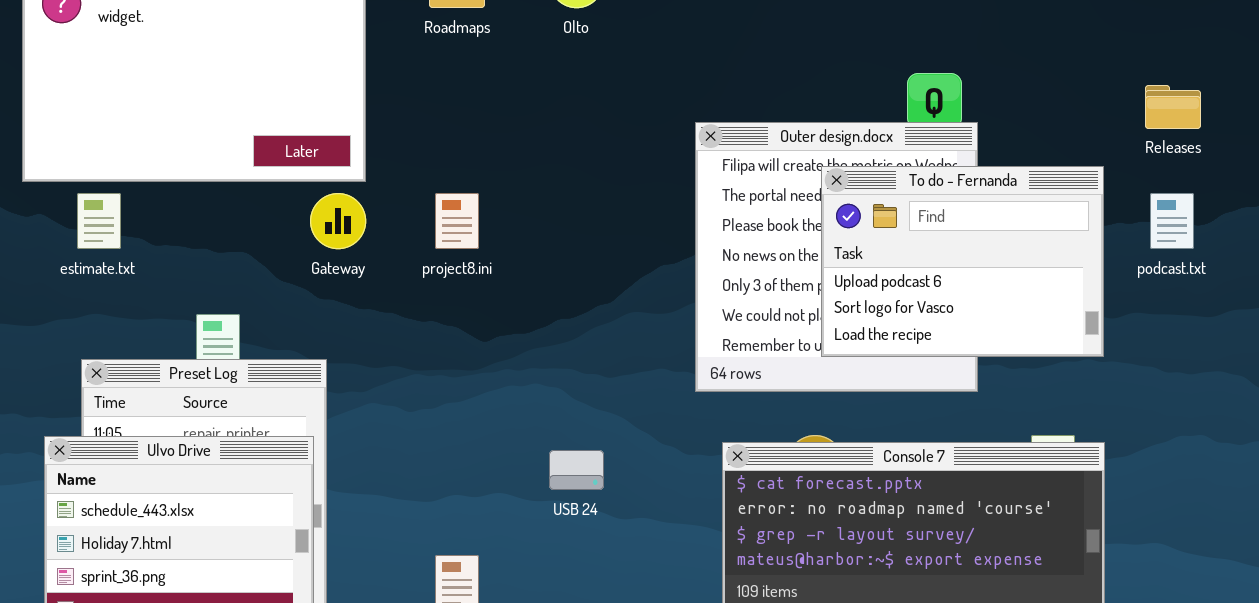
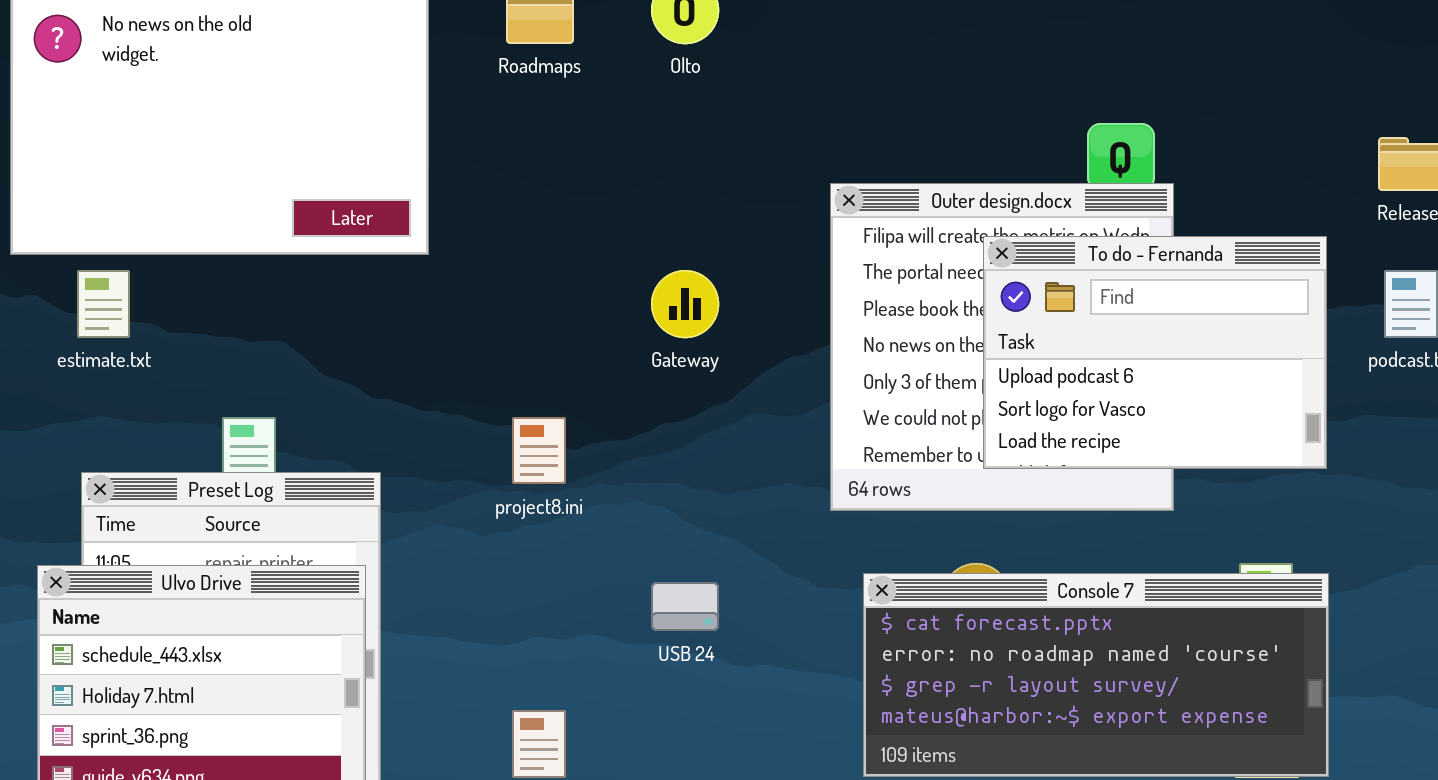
Gateway: [310,193,366,249] -> [651,270,719,338], moved
project8.ini: [435,193,479,249] -> [512,417,566,484], moved

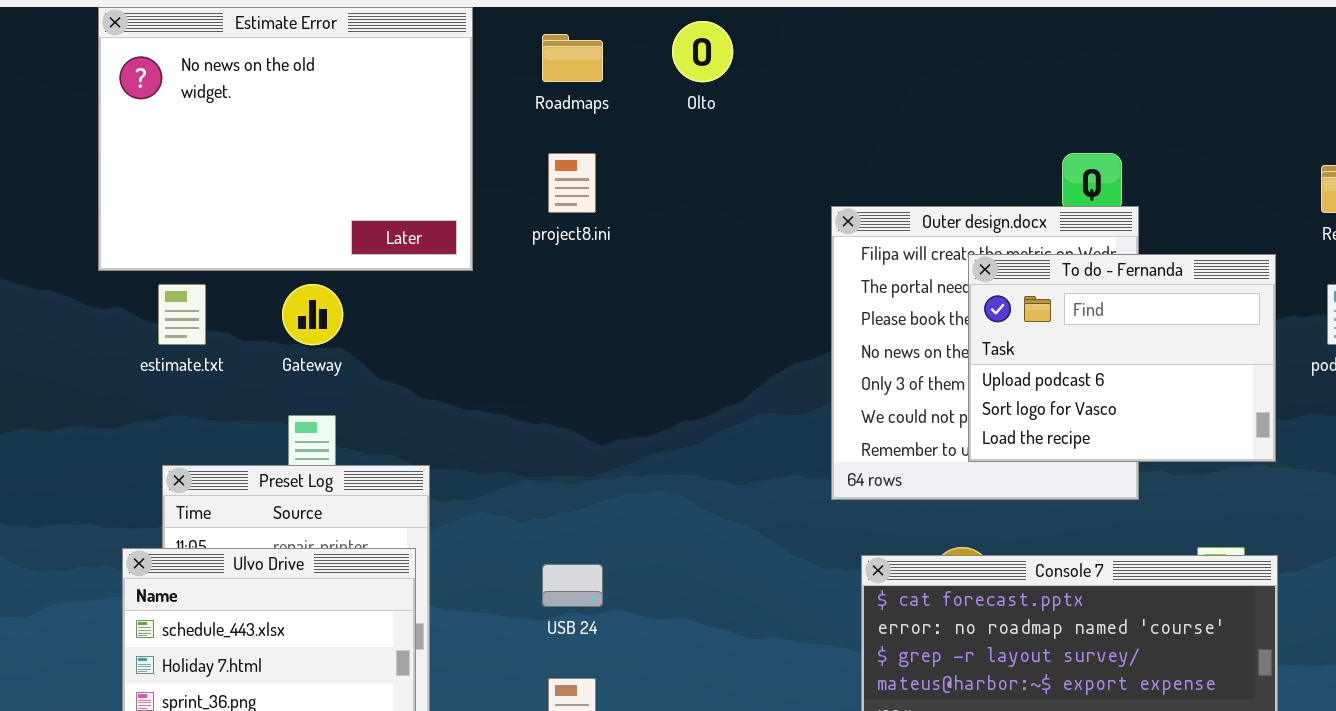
Gateway: [651,270,719,338] -> [282,284,343,345], moved
project8.ini: [512,417,566,484] -> [548,153,596,213], moved
USB 24: [651,582,719,631] -> [542,564,603,607], moved

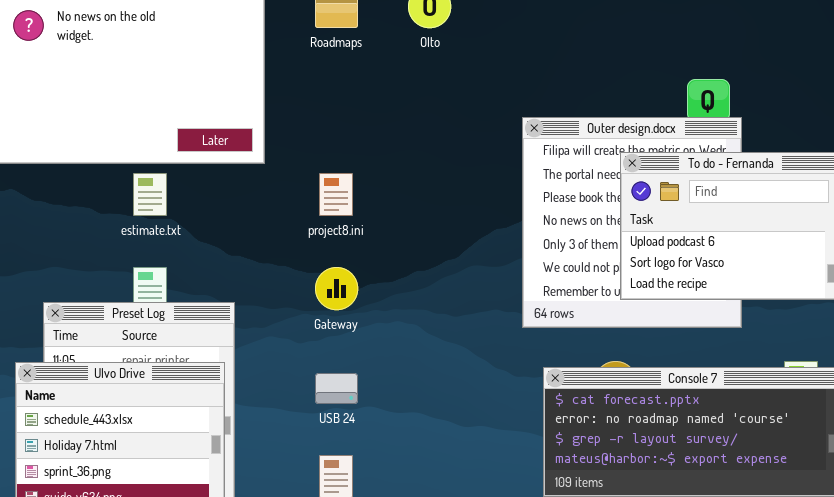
project8.ini: [548,153,596,213] -> [319,173,353,216], moved
estimate.txt: [158,284,206,345] -> [133,173,167,216], moved
Gateway: [282,284,343,345] -> [315,267,358,310], moved

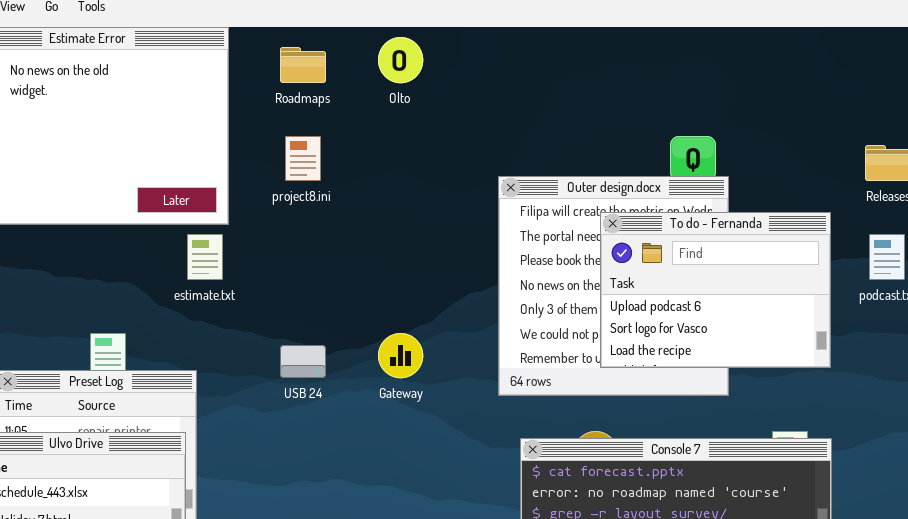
estimate.txt: [133,173,167,216] -> [187,234,223,280], moved
project8.ini: [319,173,353,216] -> [285,136,321,181], moved
Gateway: [315,267,358,310] -> [378,333,423,378], moved
USB 24: [315,373,358,404] -> [280,345,326,378], moved

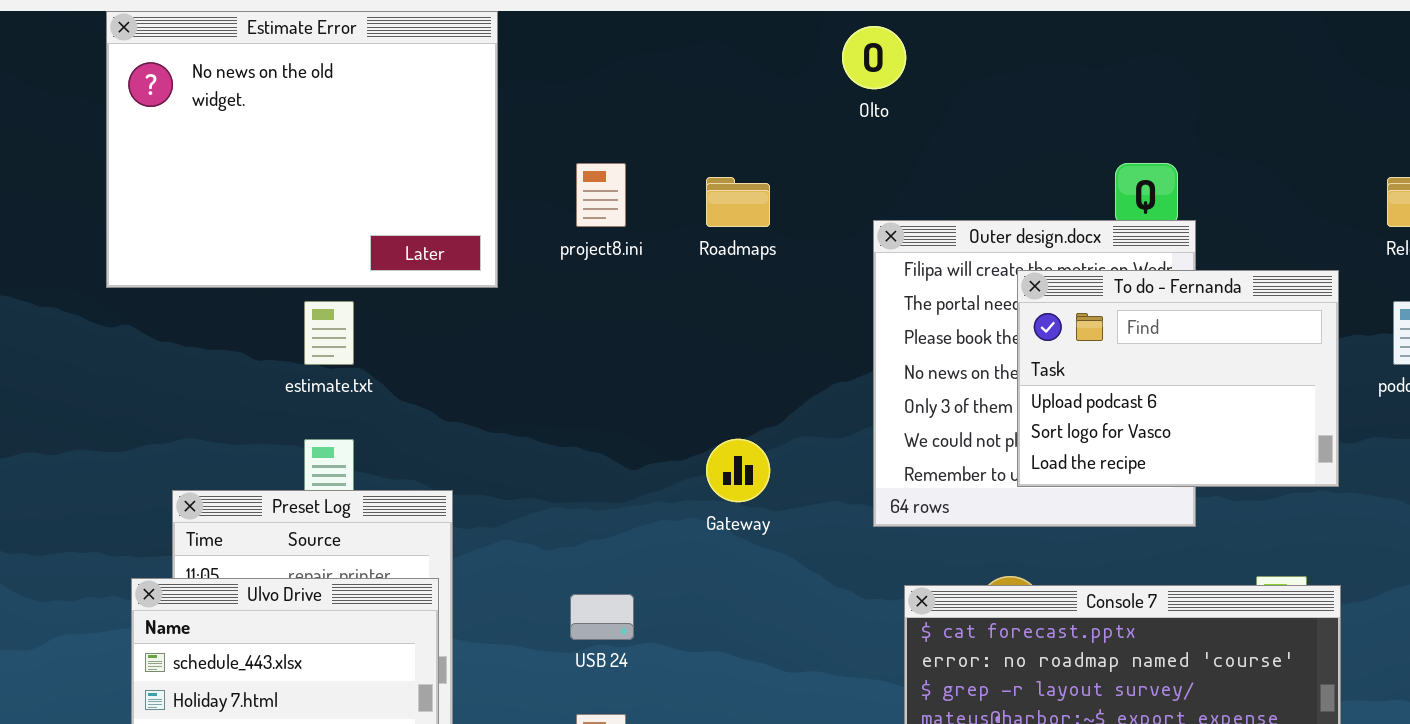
Olto: [378,37,423,83] -> [842,26,906,89], moved
Roadmaps: [280,47,326,83] -> [706,177,770,227], moved
estimate.txt: [187,234,223,280] -> [304,301,354,365], moved
USB 24: [280,345,326,378] -> [570,594,634,640], moved

